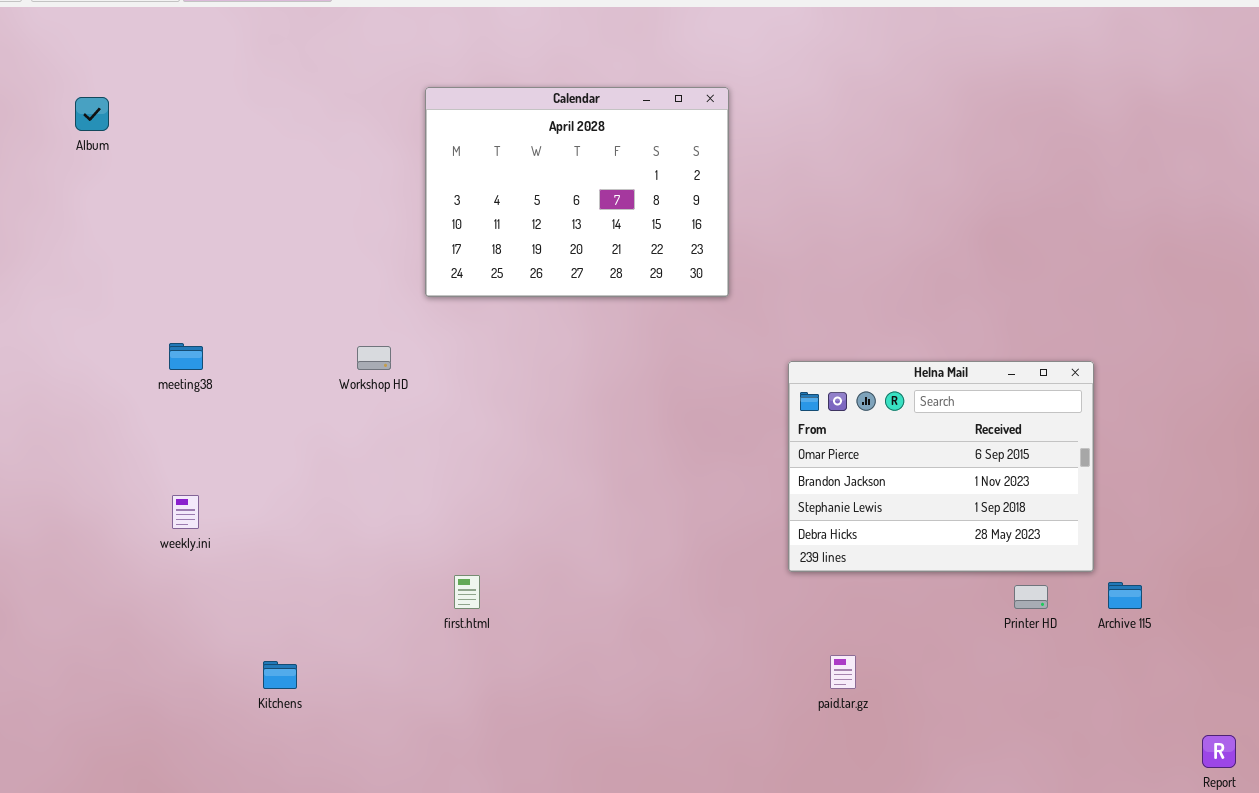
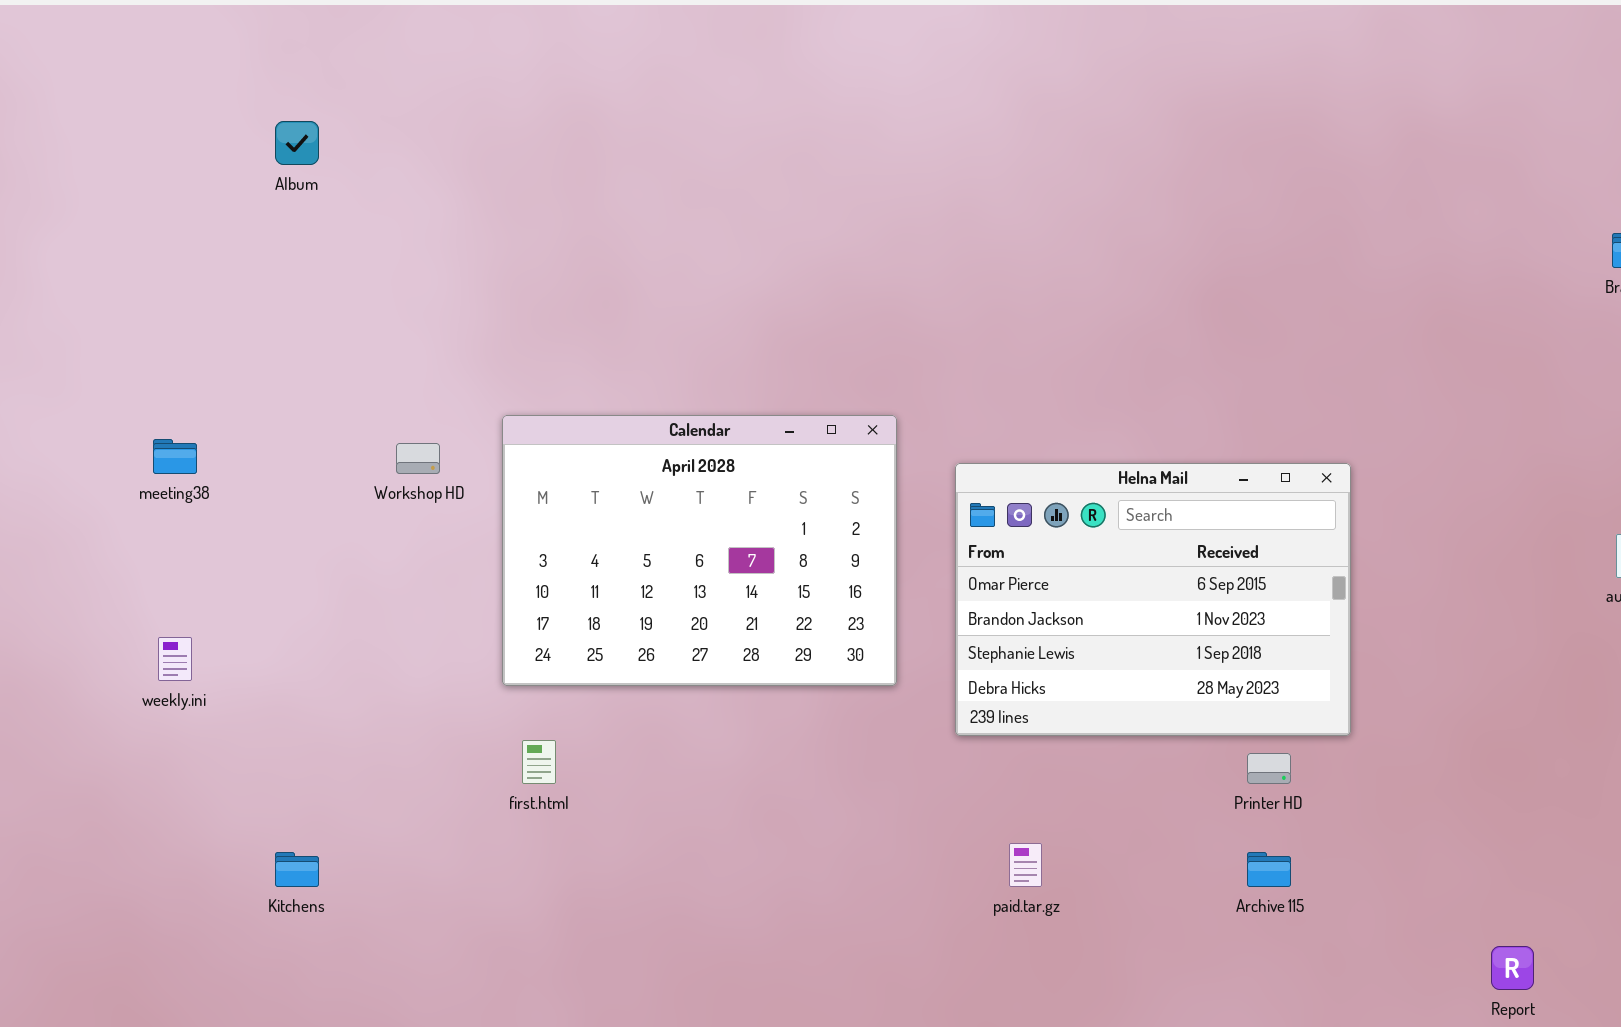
Calendar: [425,87,729,297] -> [502,415,897,686], moved
Album: [75,97,109,131] -> [275,121,319,165], moved
Archive 115: [1108,582,1142,609] -> [1247,852,1291,887], moved

